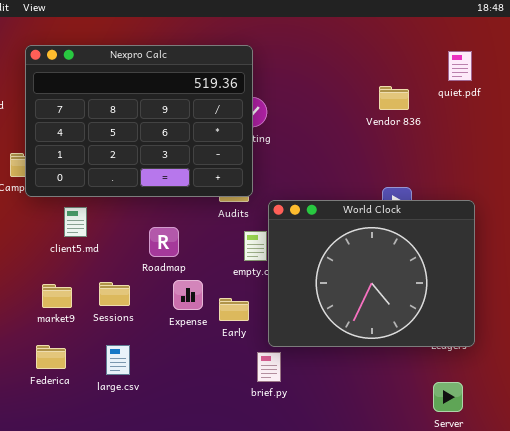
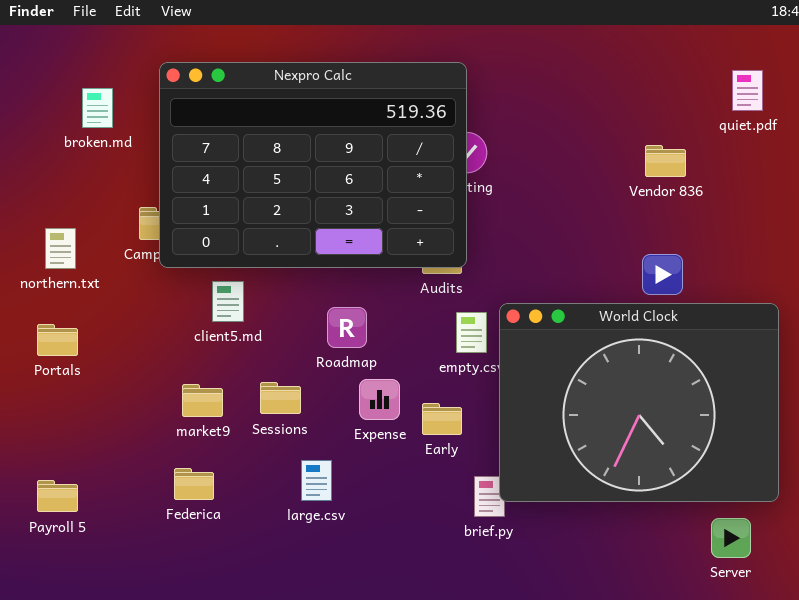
Vendor 836: [379,86,409,110] -> [645,145,686,177], moved
World Clock: [268,200,475,347] -> [499,303,779,502], moved
large.csv: [106,345,130,375] -> [301,460,332,501], moved

